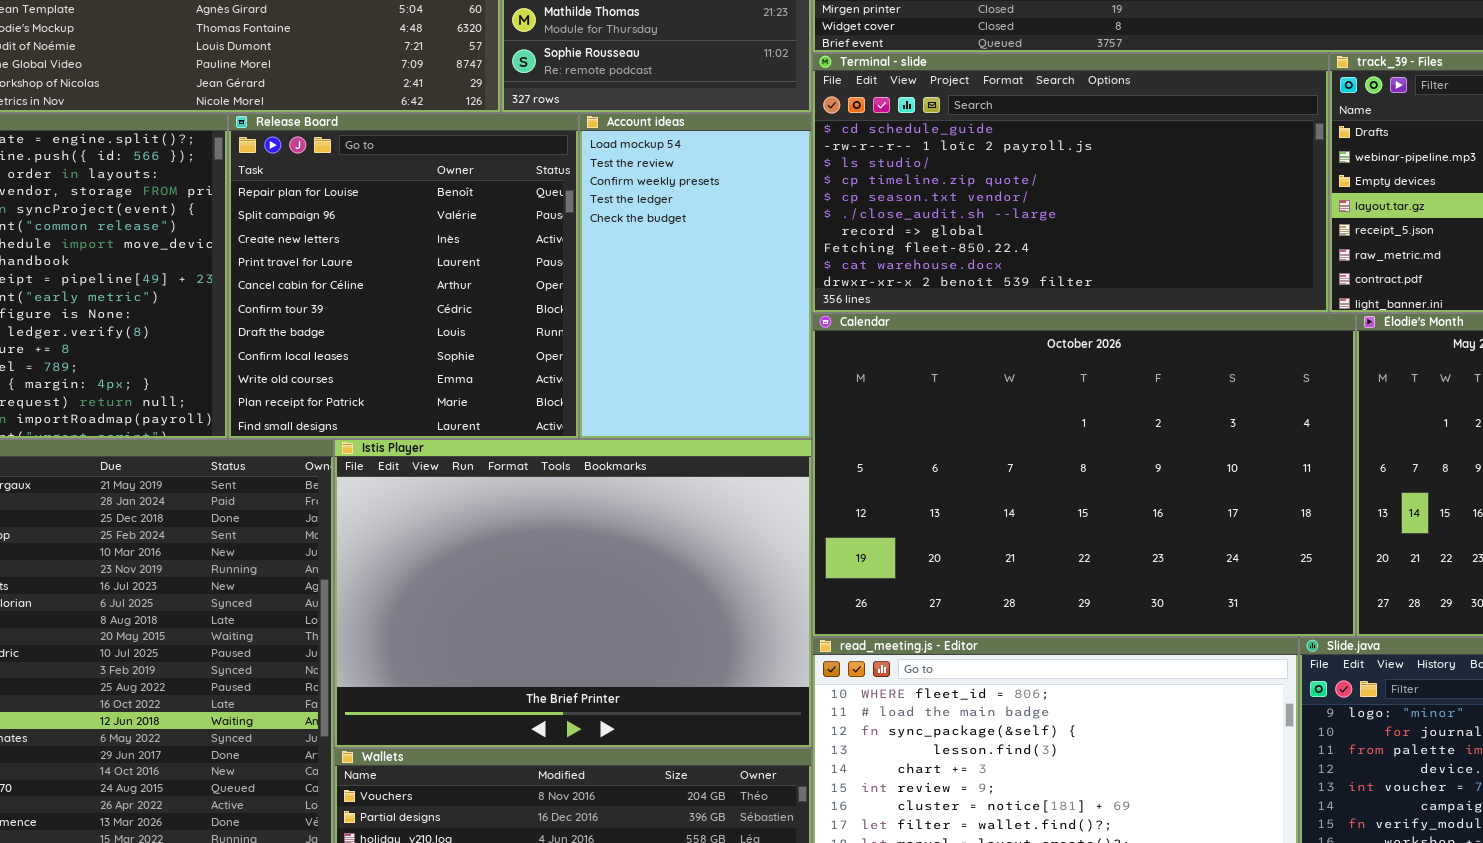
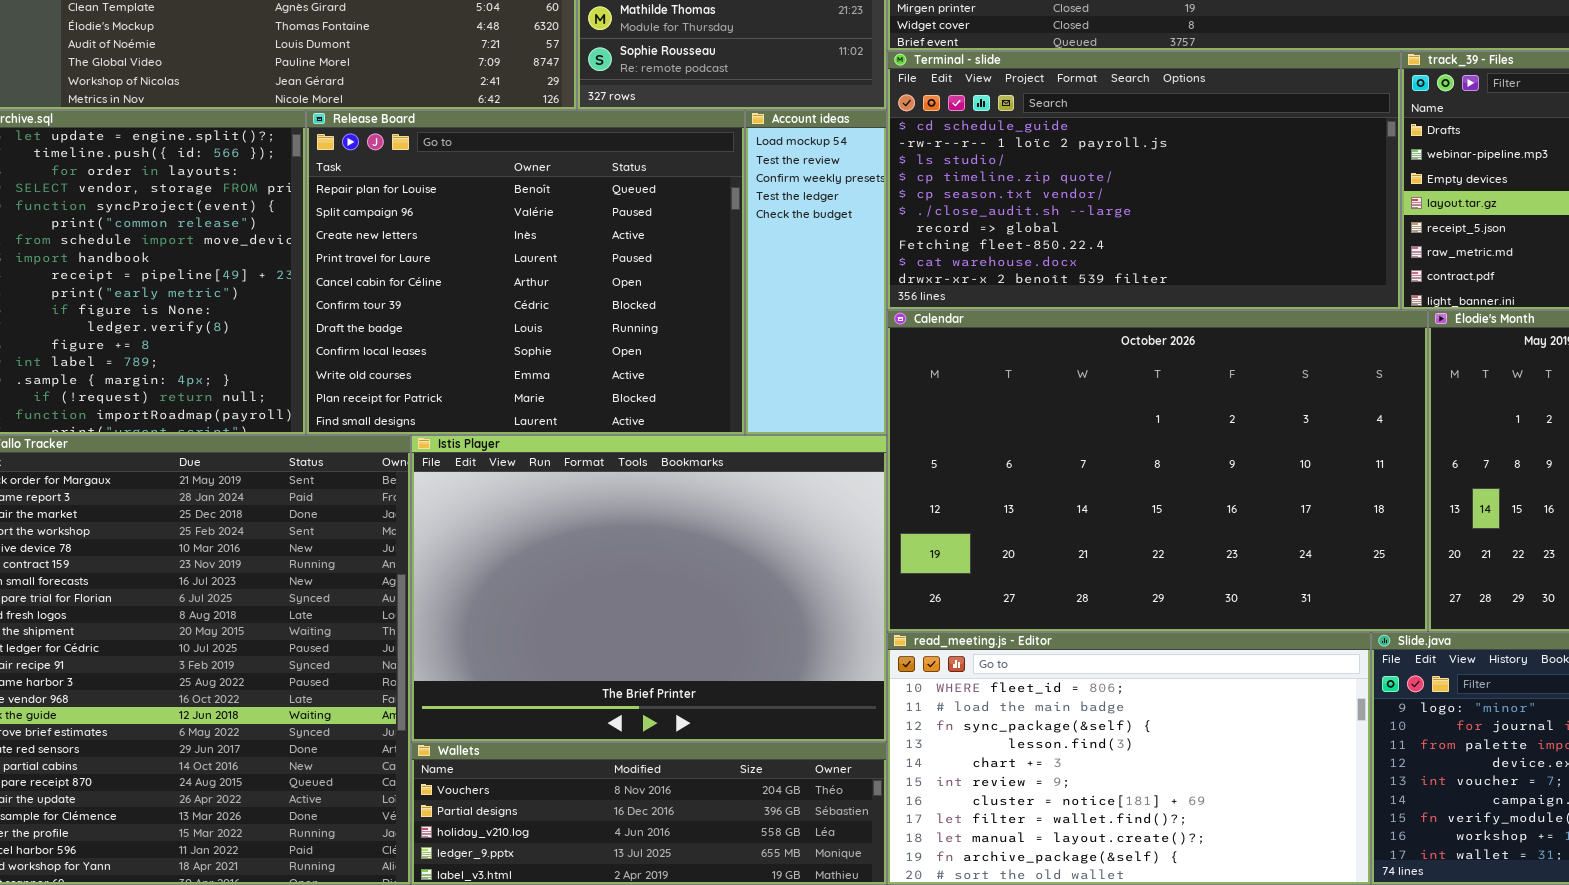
Release Board: [228,113,579,439] -> [306,110,745,435], resized
Account ideas: [579,113,812,439] -> [745,110,887,435], resized

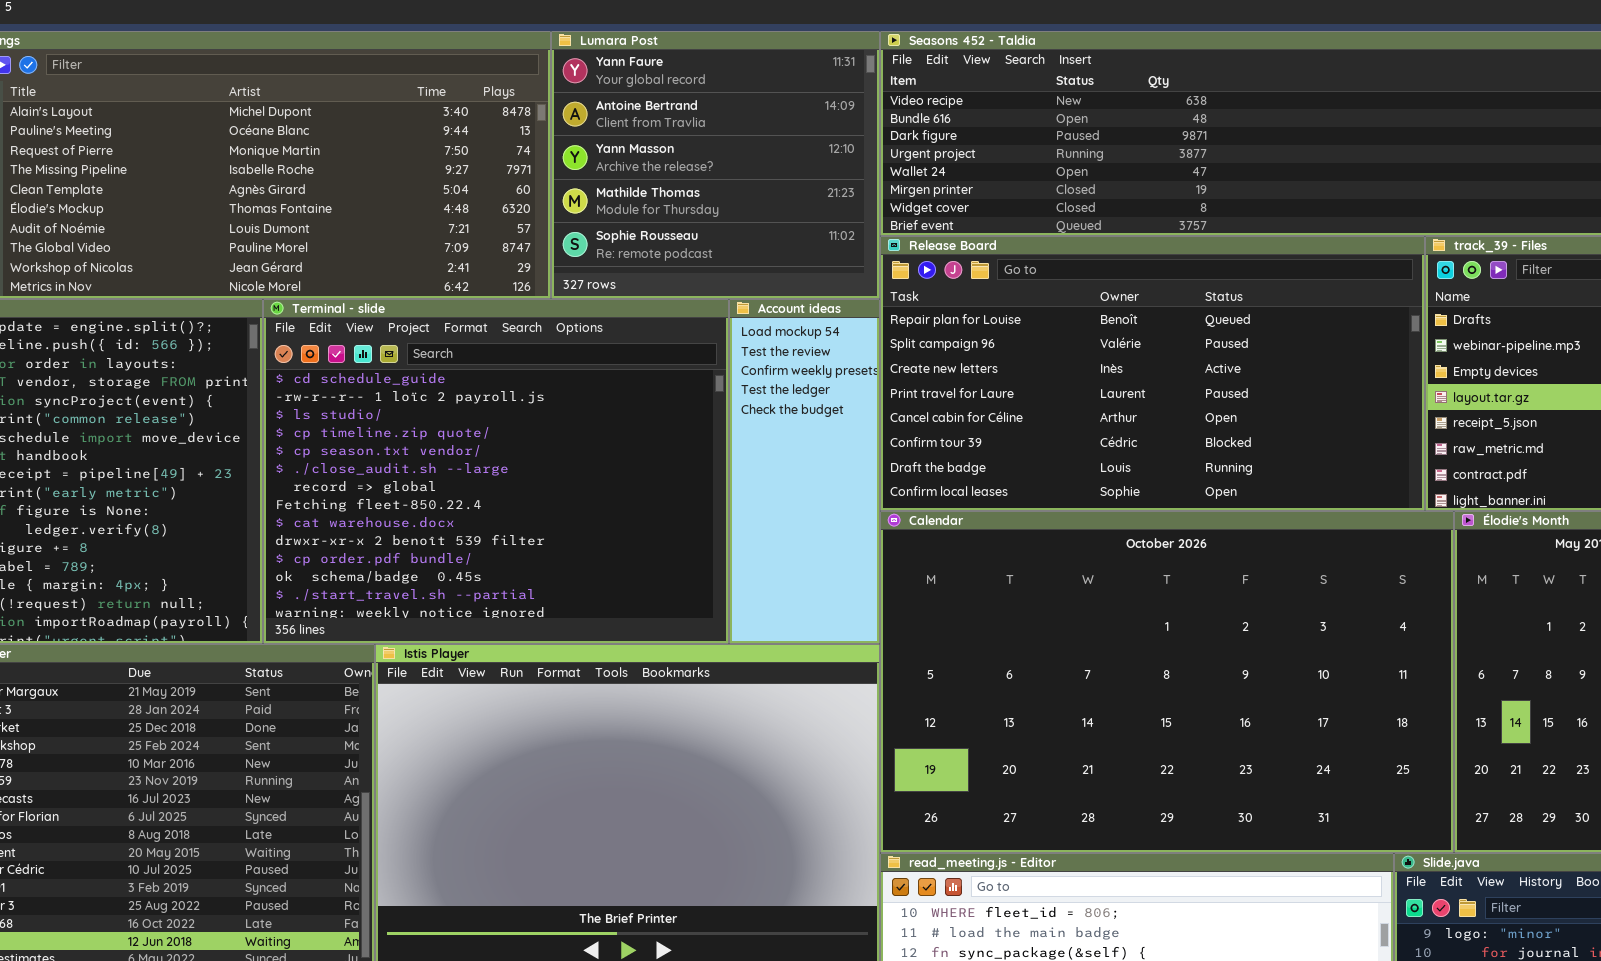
Terminal - slide: [887,51,1401,310] -> [263,299,729,644], moved, resized
Release Board: [306,110,745,435] -> [880,236,1425,511], moved, resized

